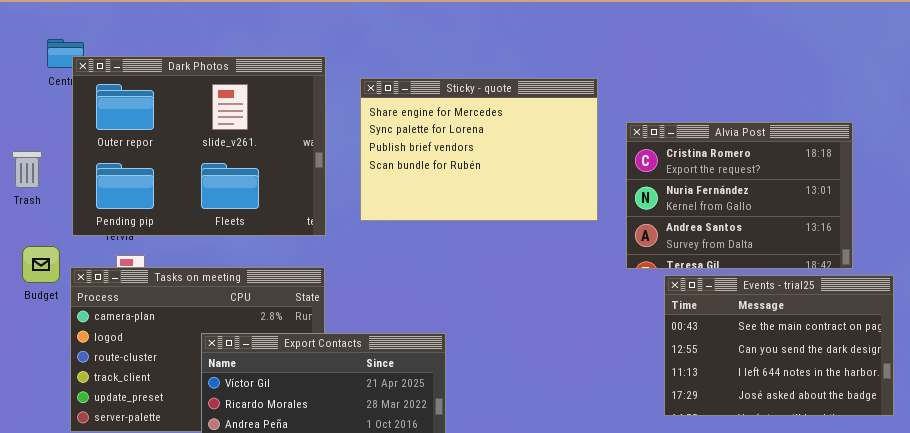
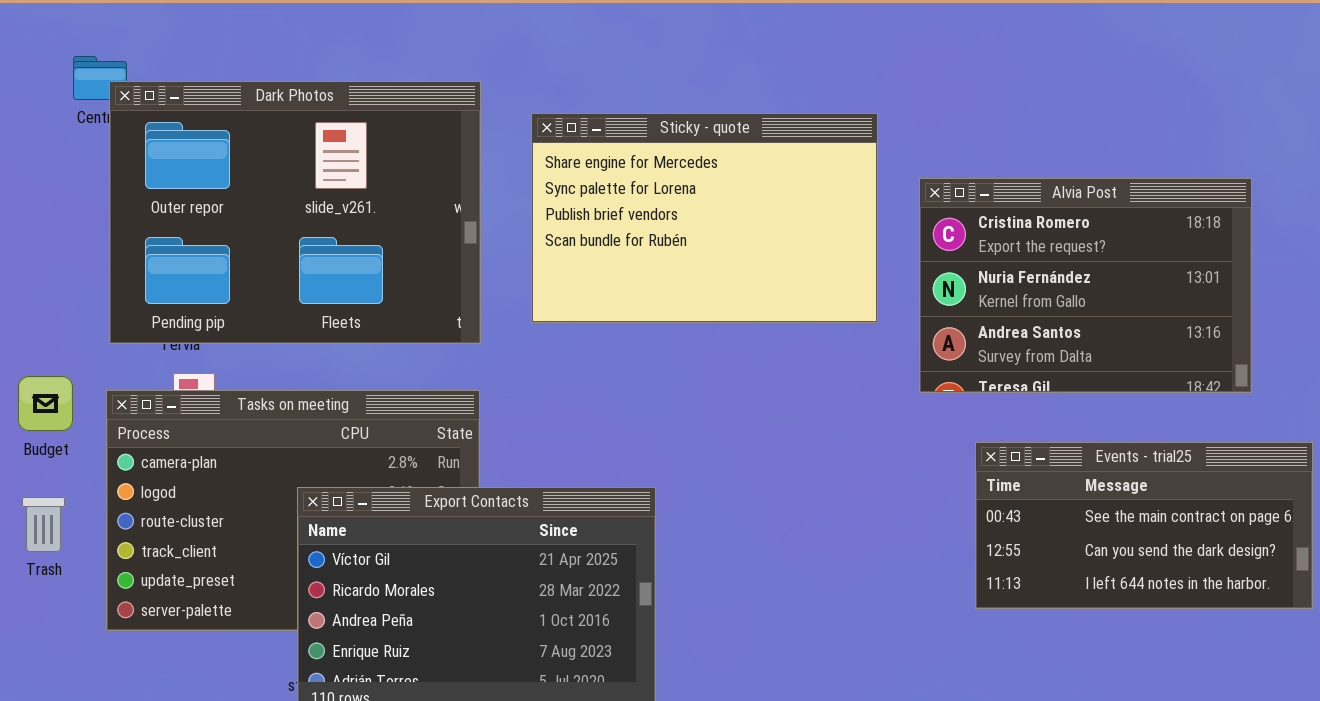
Trash: [12,151,42,188] -> [22,497,65,552], moved
Budget: [22,246,60,283] -> [18,376,73,431], moved
Events - trial25: [664,275,894,416] -> [975,442,1313,609], resized

